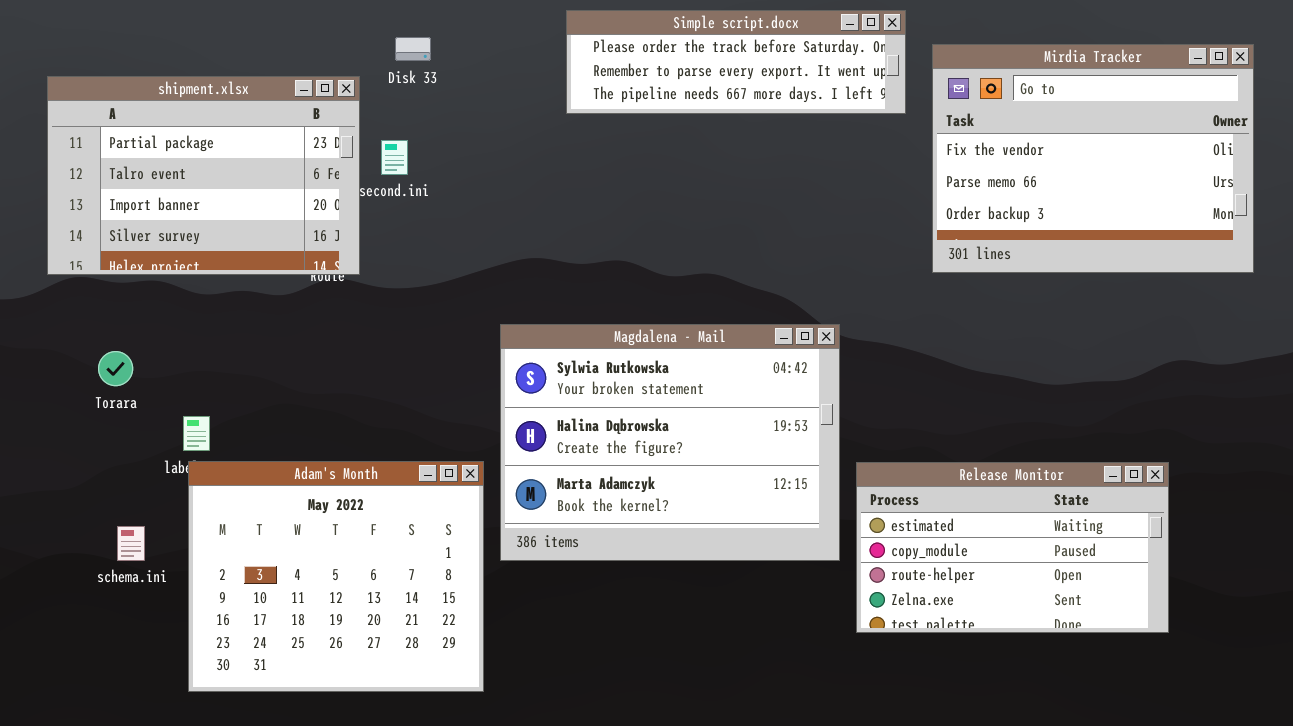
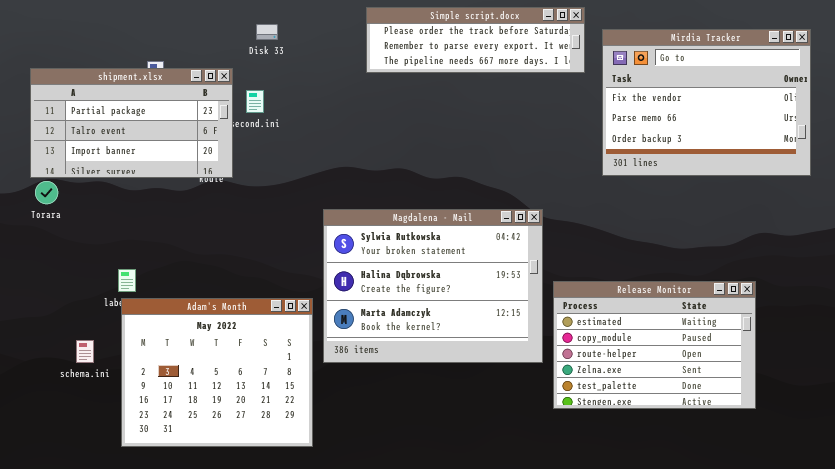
shipment.xlsx: [47,76,360,275] -> [30,68,233,178], resized
Torara: [98,351,133,386] -> [35,181,58,204], moved
Release Monitor: [856,462,1169,633] -> [553,281,756,409], resized

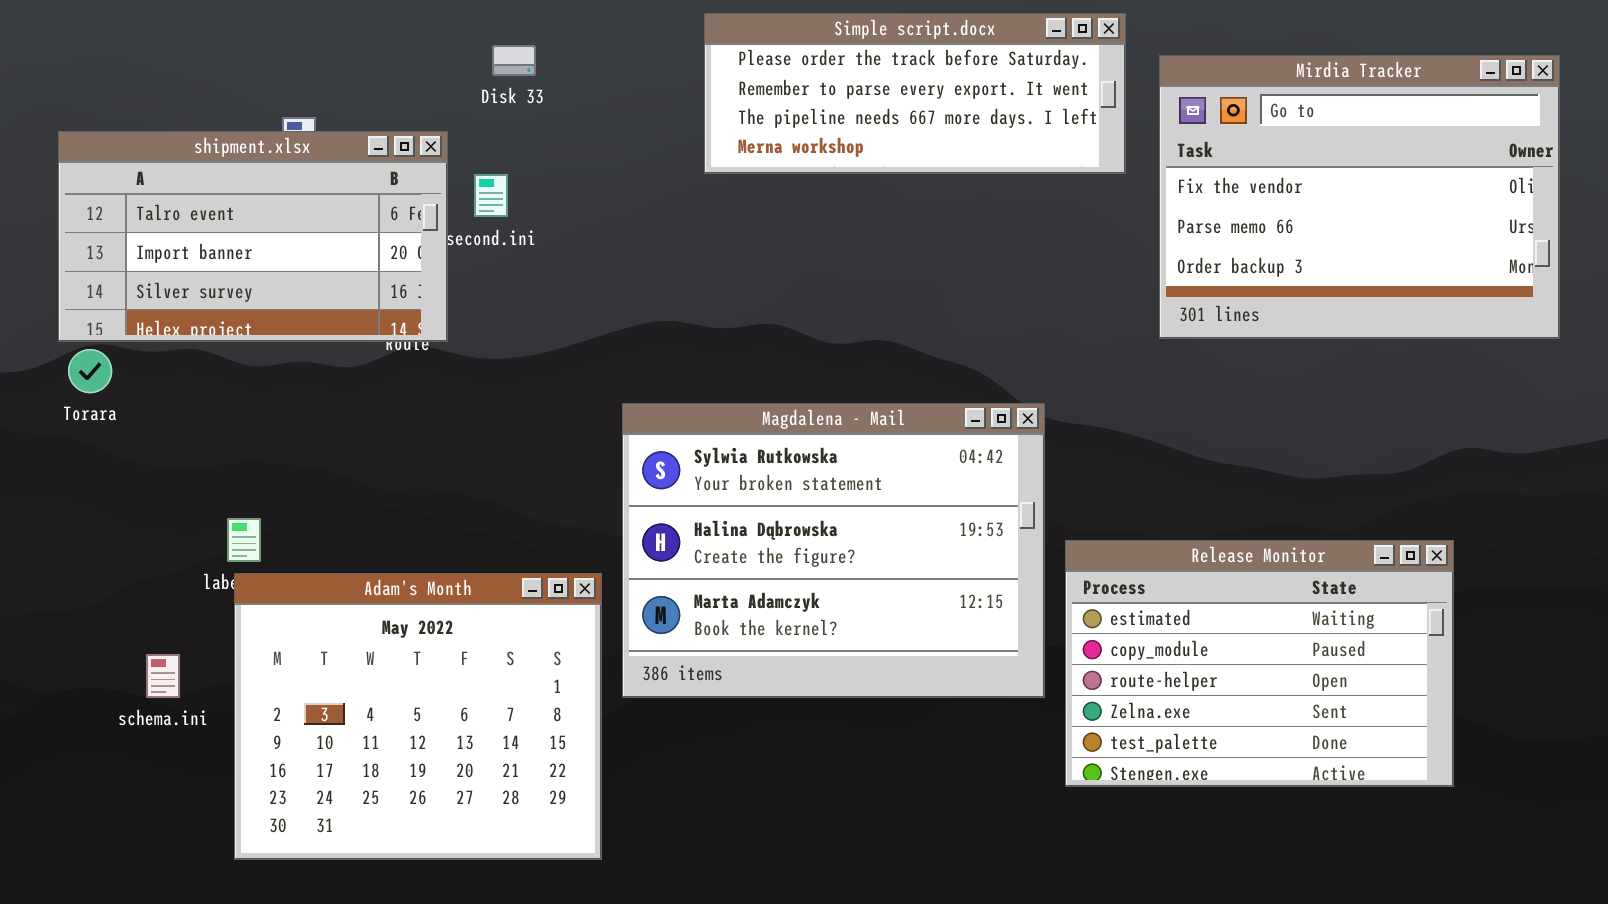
Simple script.docx: [366,7,585,73] -> [704,13,1126,174], resized
shipment.xlsx: [30,68,233,178] -> [58,131,448,342], scrolled down 1 row

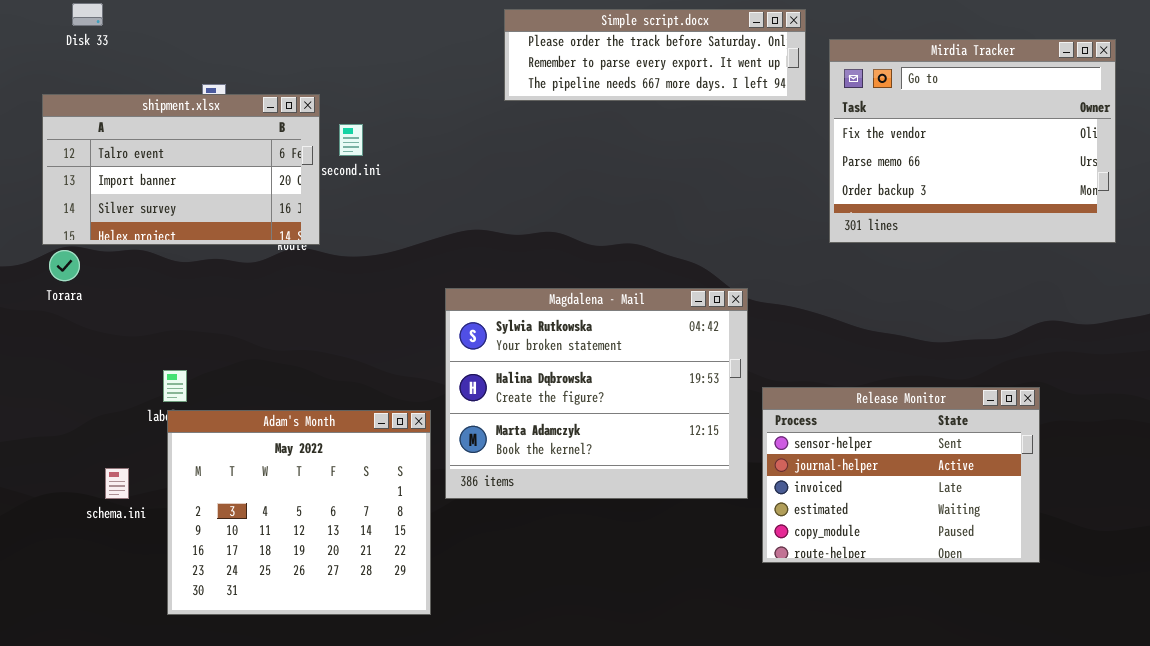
Simple script.docx: [704,13,1126,174] -> [504,9,806,101], resized
Disk 33: [492,45,536,76] -> [72,3,103,26], moved
Release Monitor: [1065,540,1454,787] -> [762,387,1040,563], scrolled up 3 rows

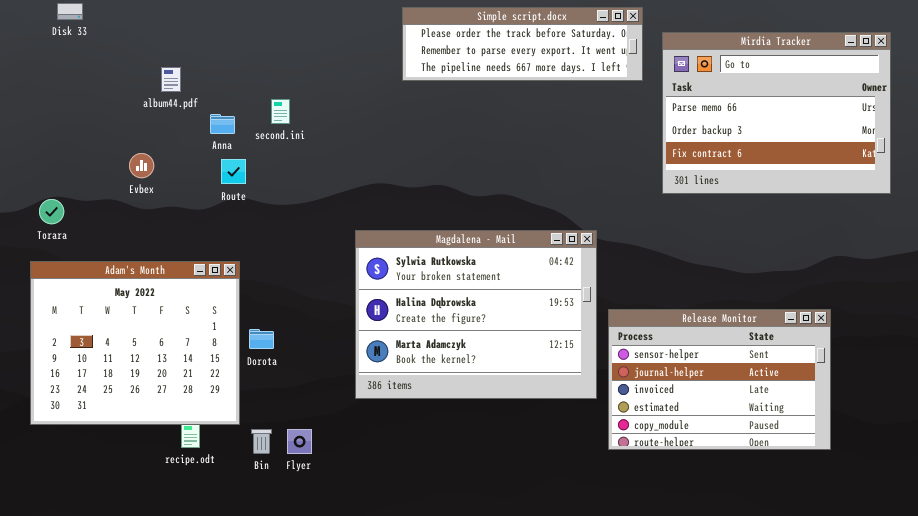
Mirdia Tracker: [829,39,1116,243] -> [662,32,891,194], scrolled down 1 row
shipment.xlsx: [42,94,320,245] -> none, closed
Adam's Month: [167,410,431,615] -> [30,261,240,425], moved

